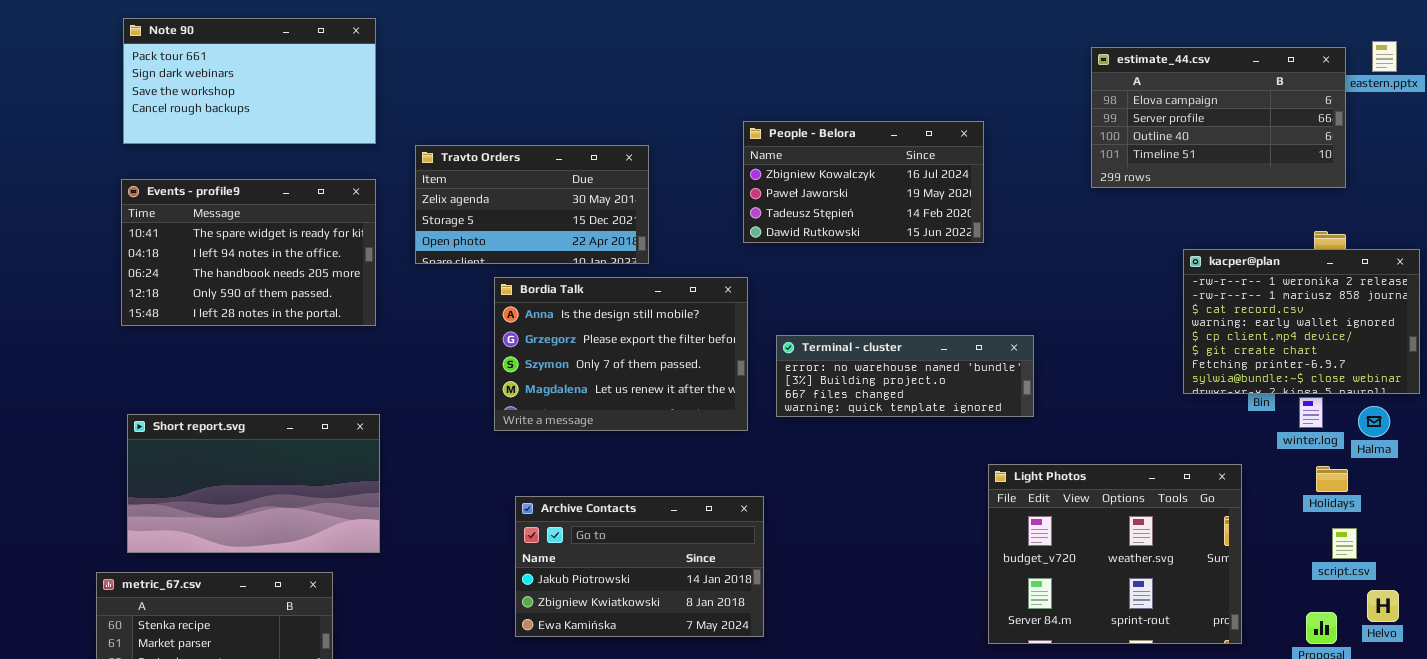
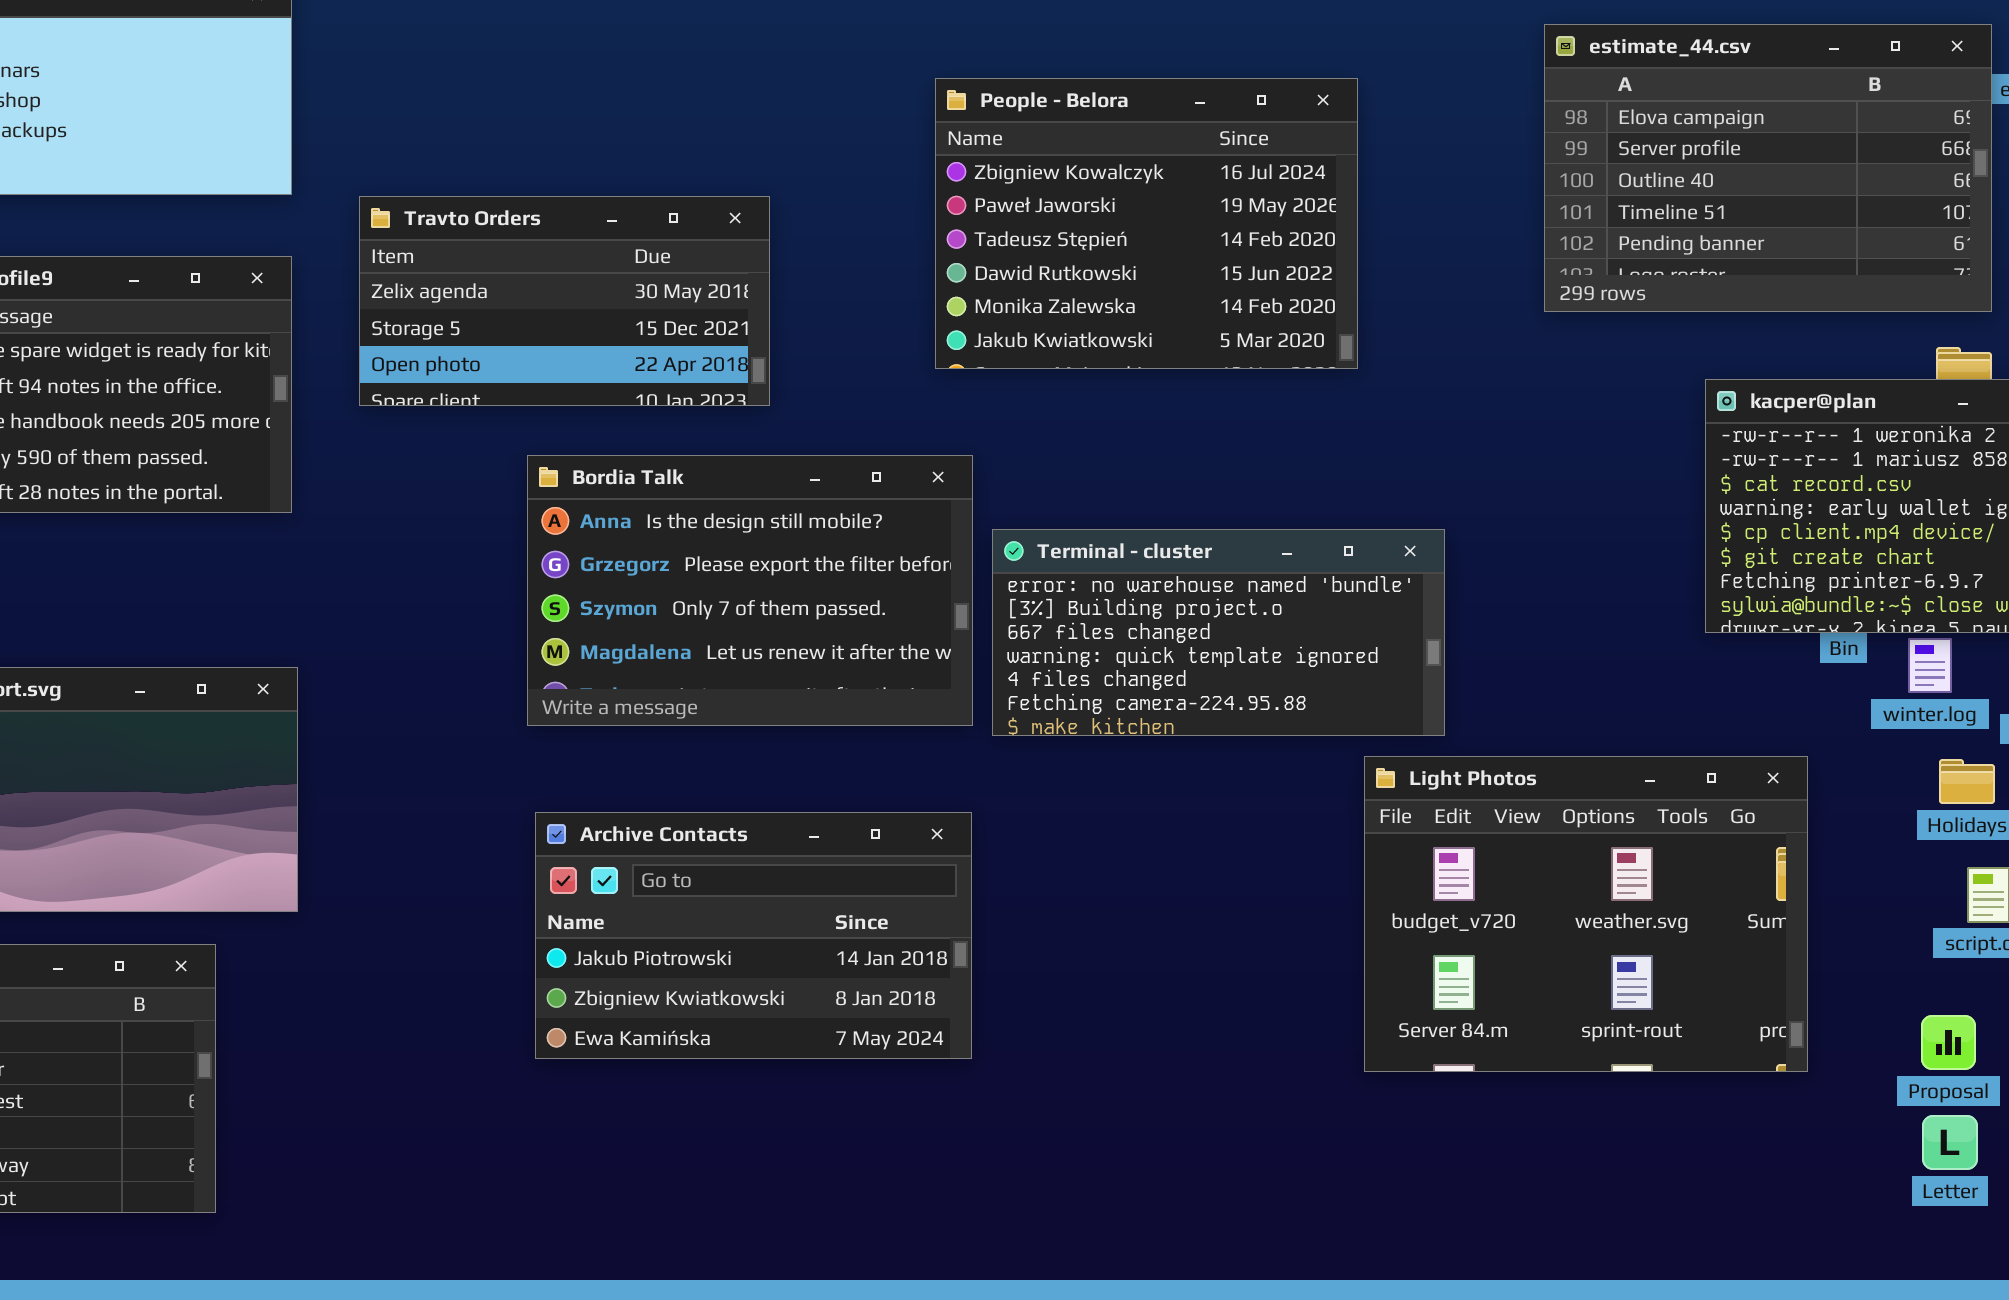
estimate_44.csv: [1091,47,1346,188] -> [1544,24,1992,312], resized
People - Belora: [743,121,984,243] -> [935,78,1358,369], resized
Bordia Talk: [494,277,748,431] -> [527,455,973,726], moved
Terminal - cluster: [776,335,1034,417] -> [992,529,1445,736], resized

